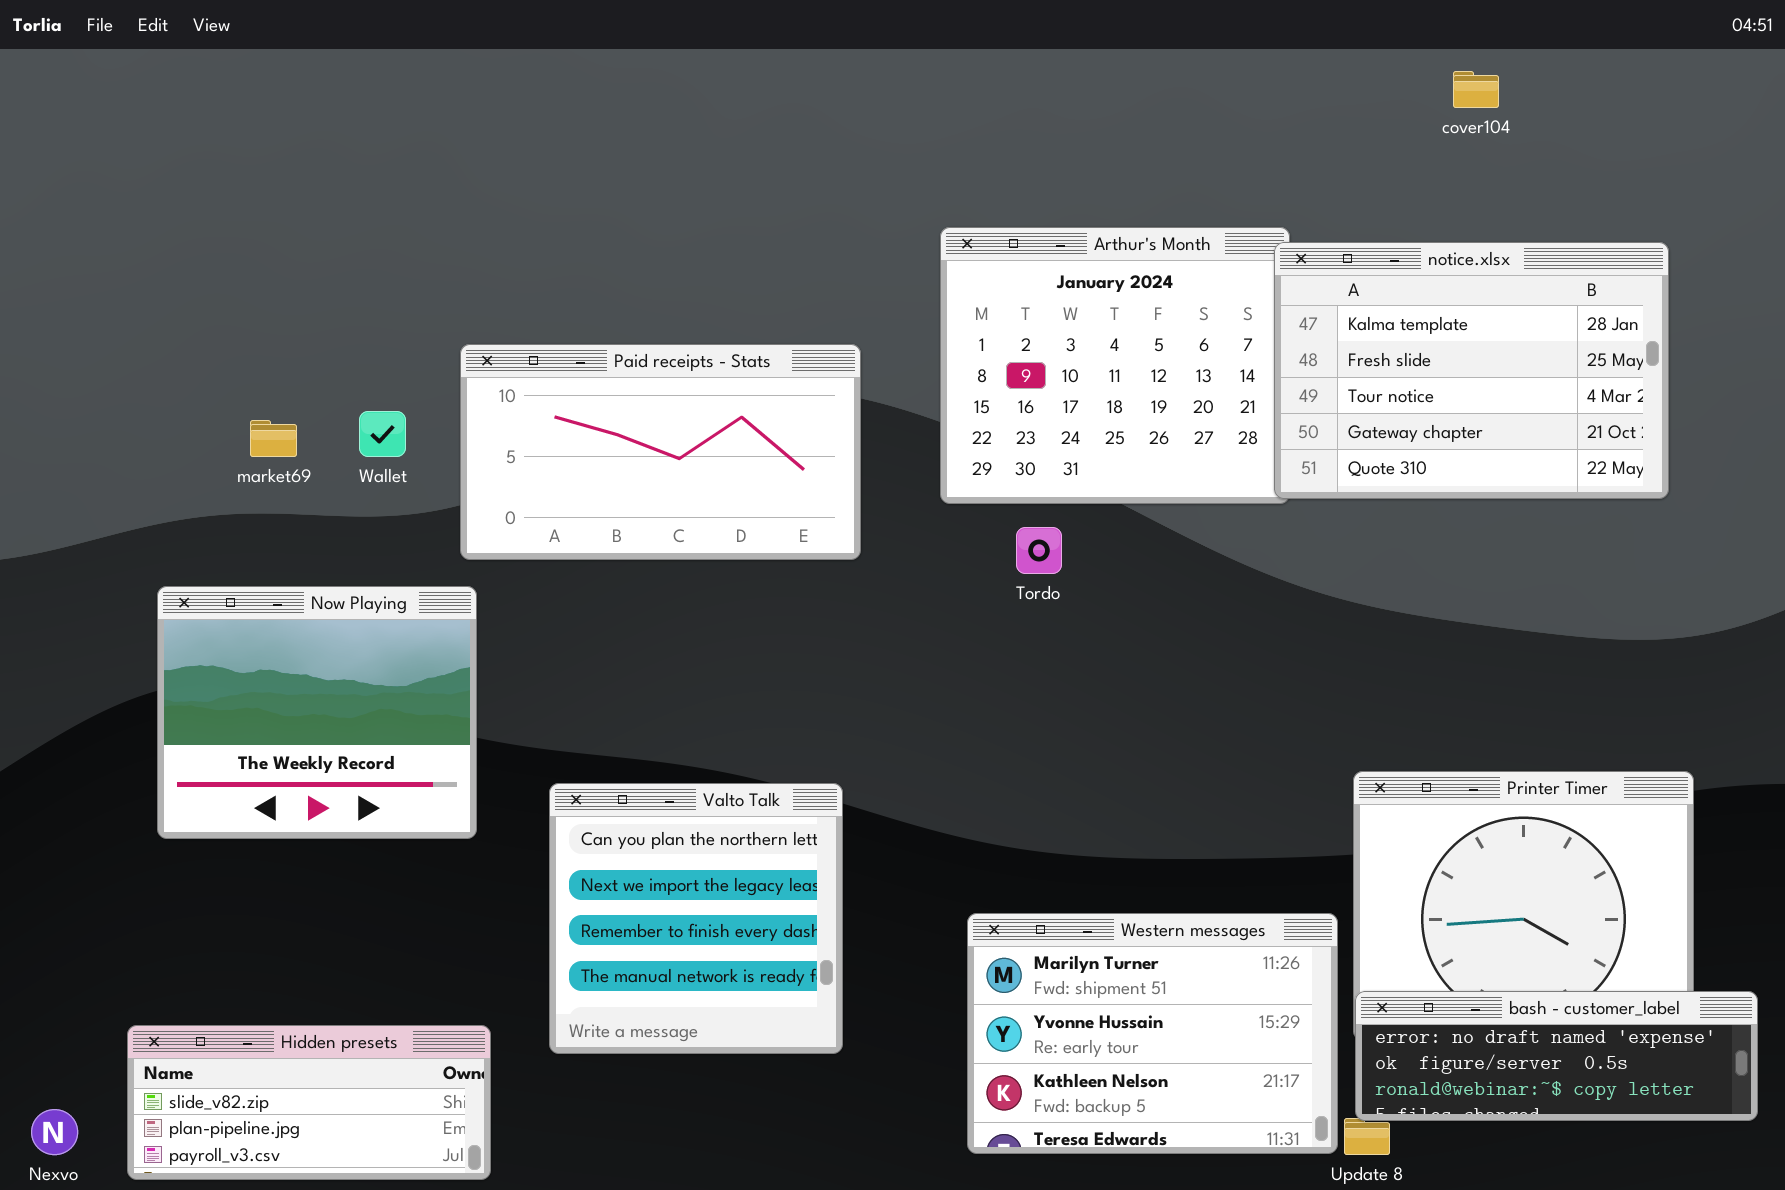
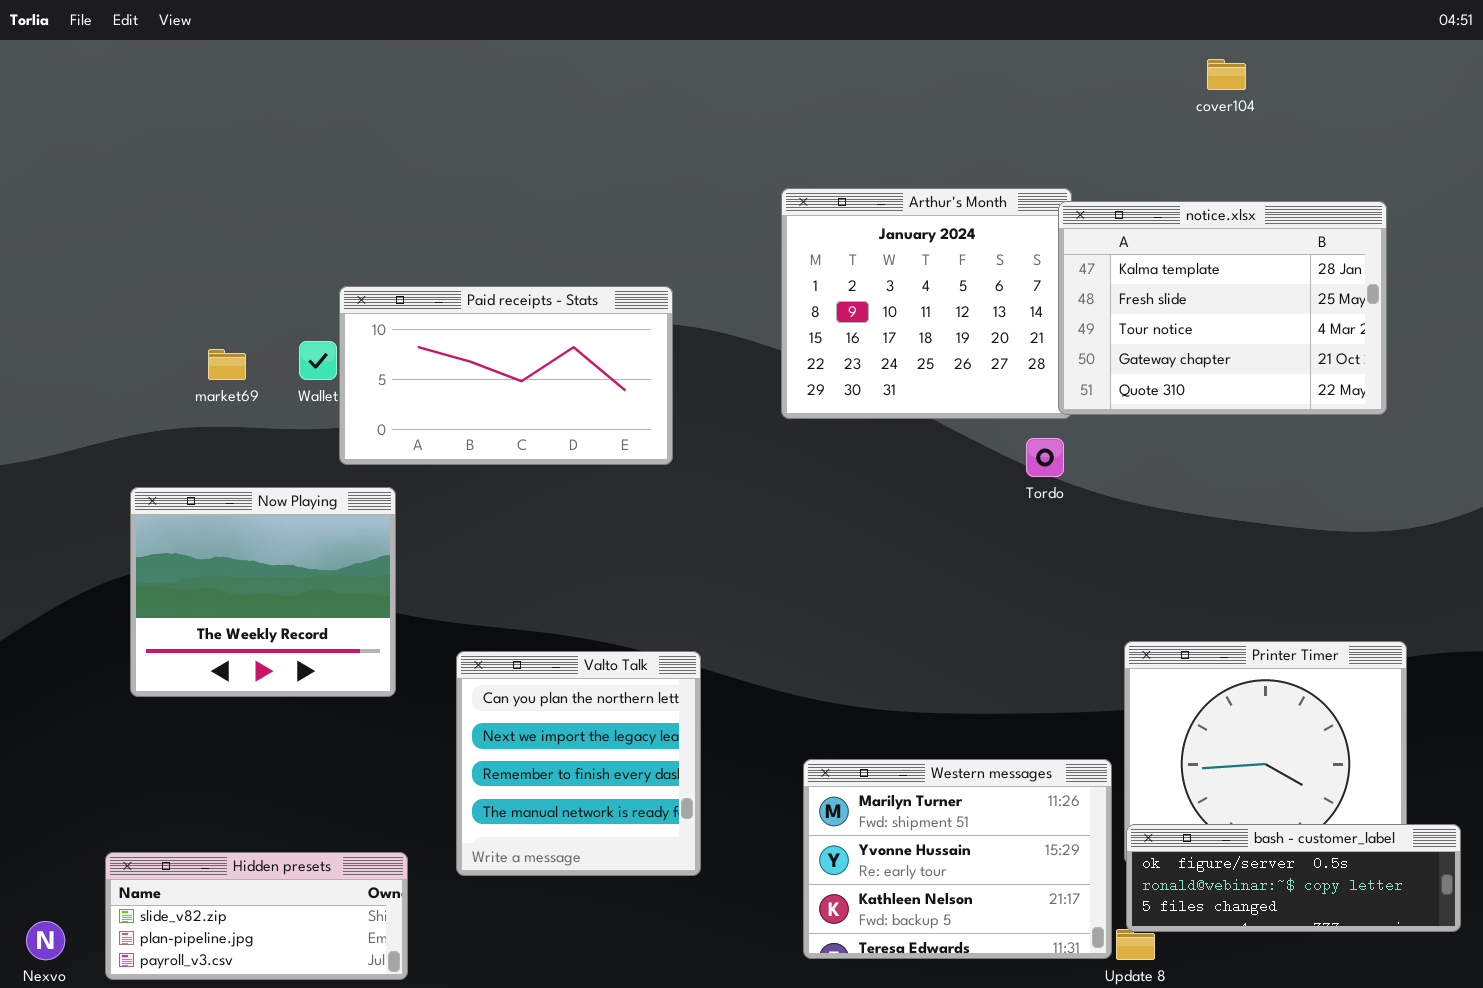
Paid receipts - Stats: [460,344,861,560] -> [339,286,673,465], moved
Tordo: [1016,527,1062,574] -> [1026,438,1064,477], moved
bash - customer_label: [1355,991,1758,1121] -> [1126,824,1461,932], scrolled down 1 row

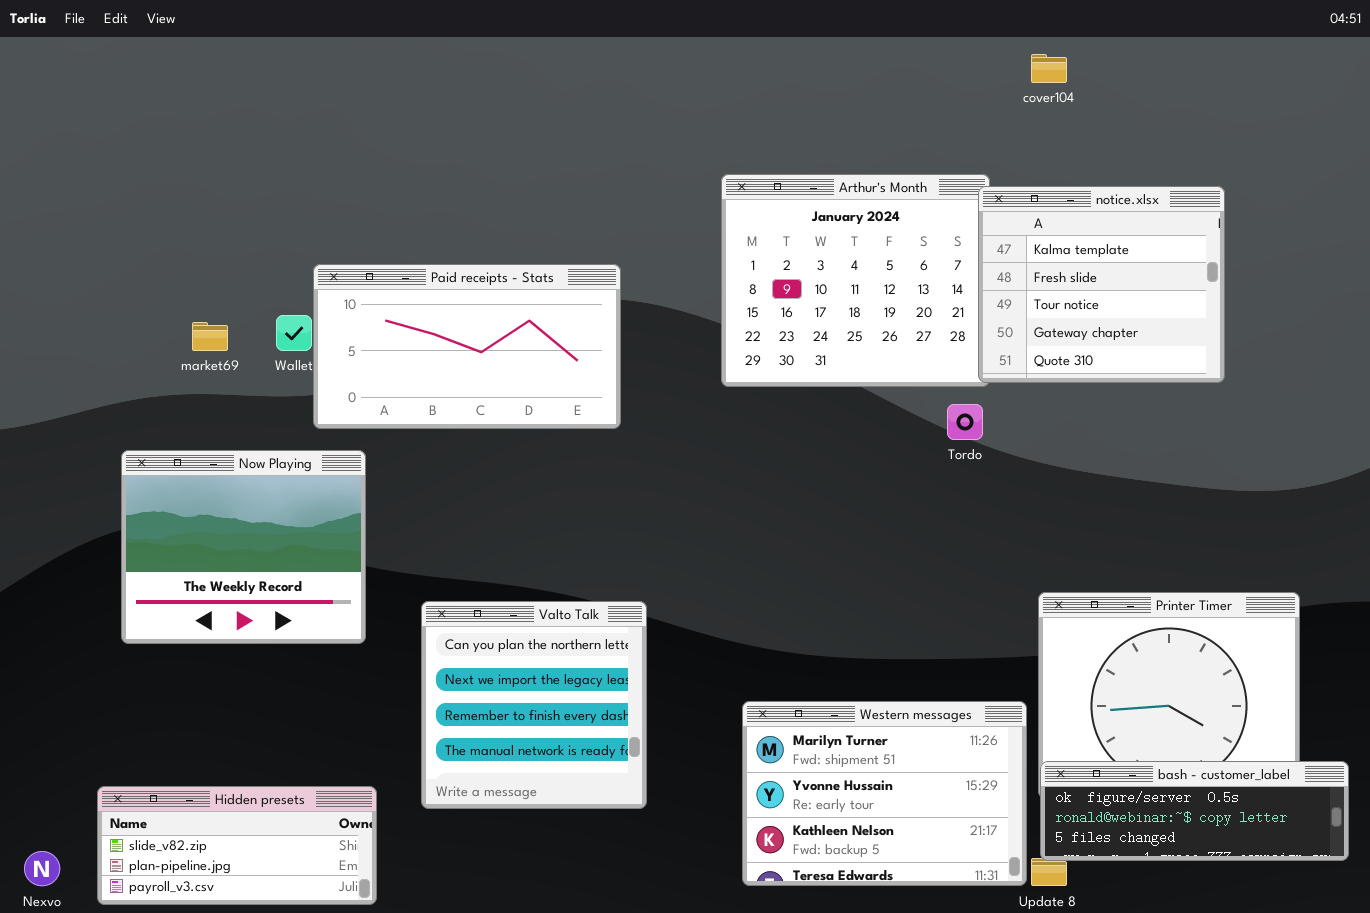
cover104: [1207,59,1246,90] -> [1031,54,1067,83], moved
notice.xlsx: [1058,201,1387,415] -> [978,186,1225,383], resized

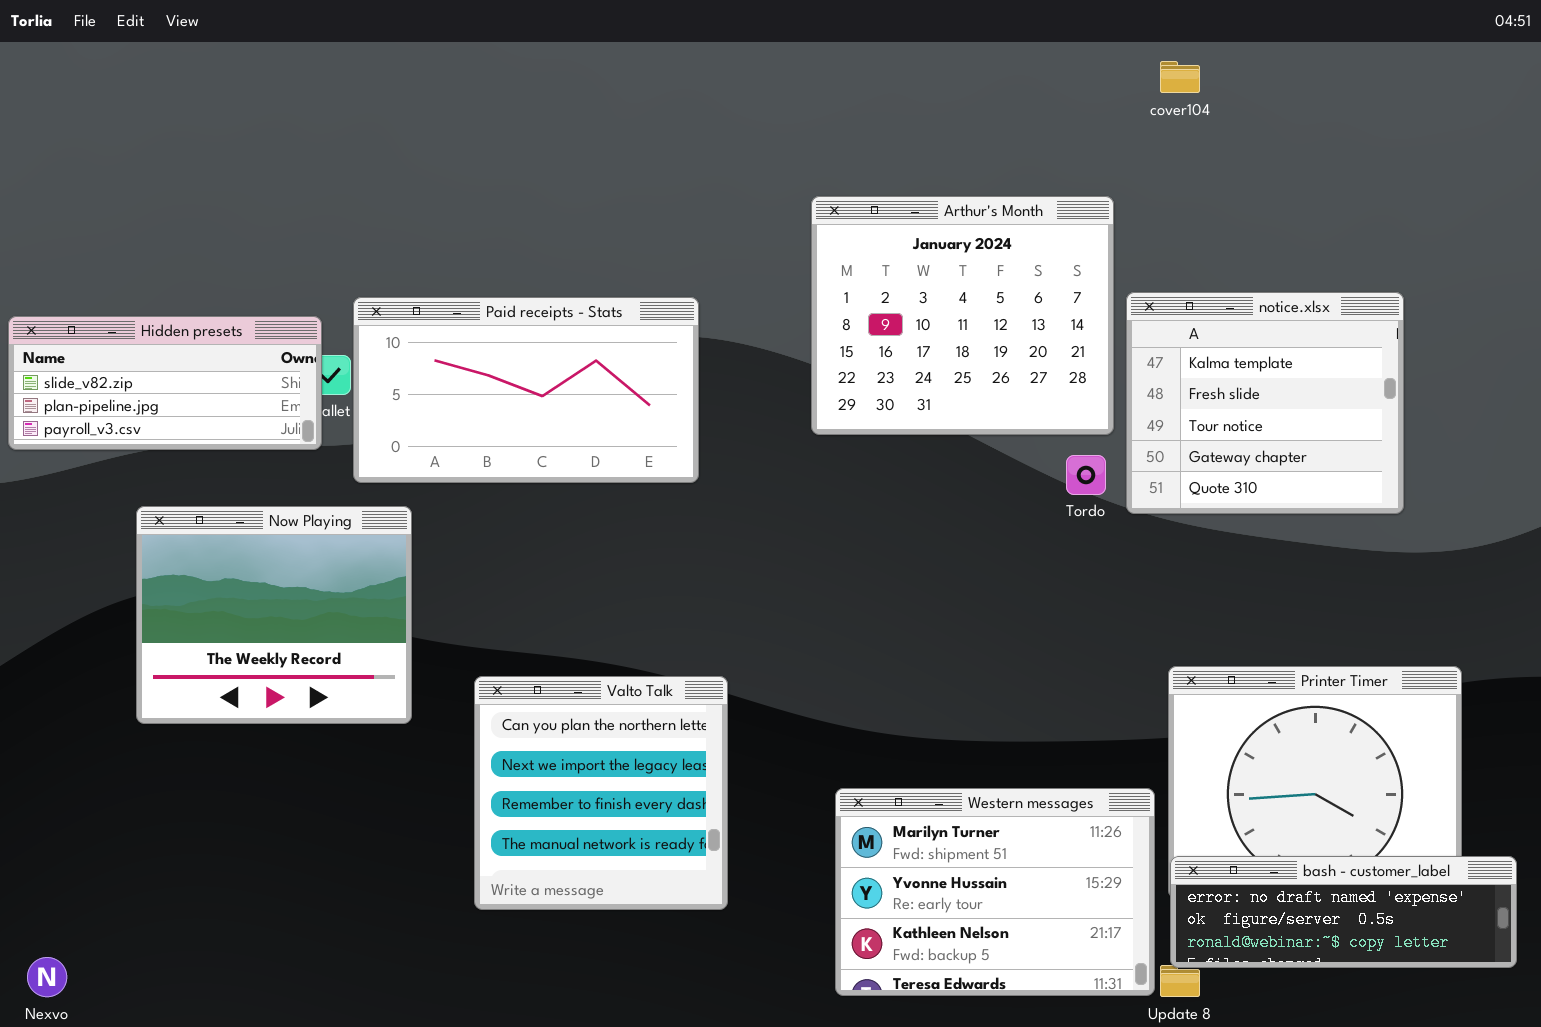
notice.xlsx: [978,186,1225,383] -> [1126,292,1404,514], moved
bash - customer_label: [1040,761,1349,861] -> [1170,856,1517,968], scrolled up 1 row
Hidden presets: [97,786,377,905] -> [8,316,322,450], moved

